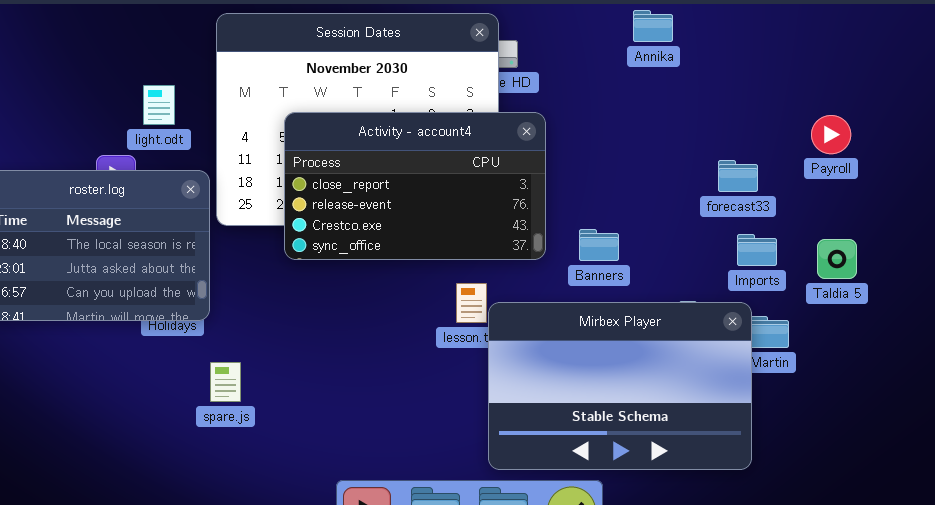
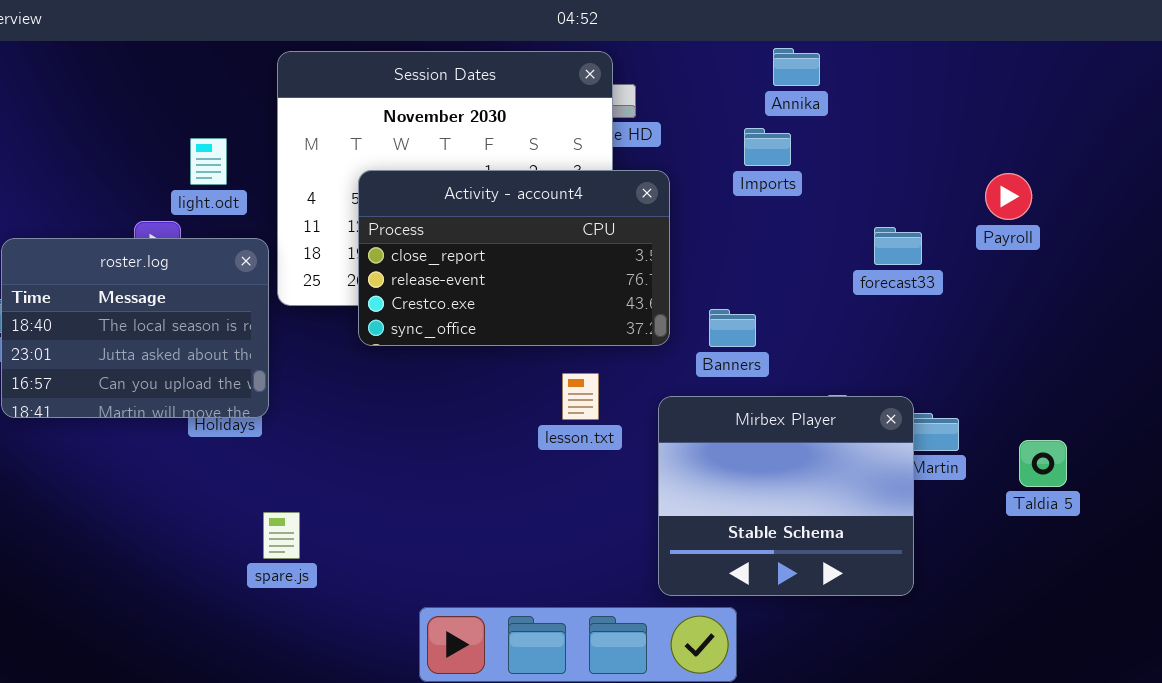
Imports: [737,234,777,266] -> [744,128,791,166], moved
Taldia 5: [817,239,857,279] -> [1019,440,1067,487], moved
Mirbex Player: [488,302,752,470] -> [658,396,914,596], resized
spare.js: [210,362,241,402] -> [263,512,300,559], moved

